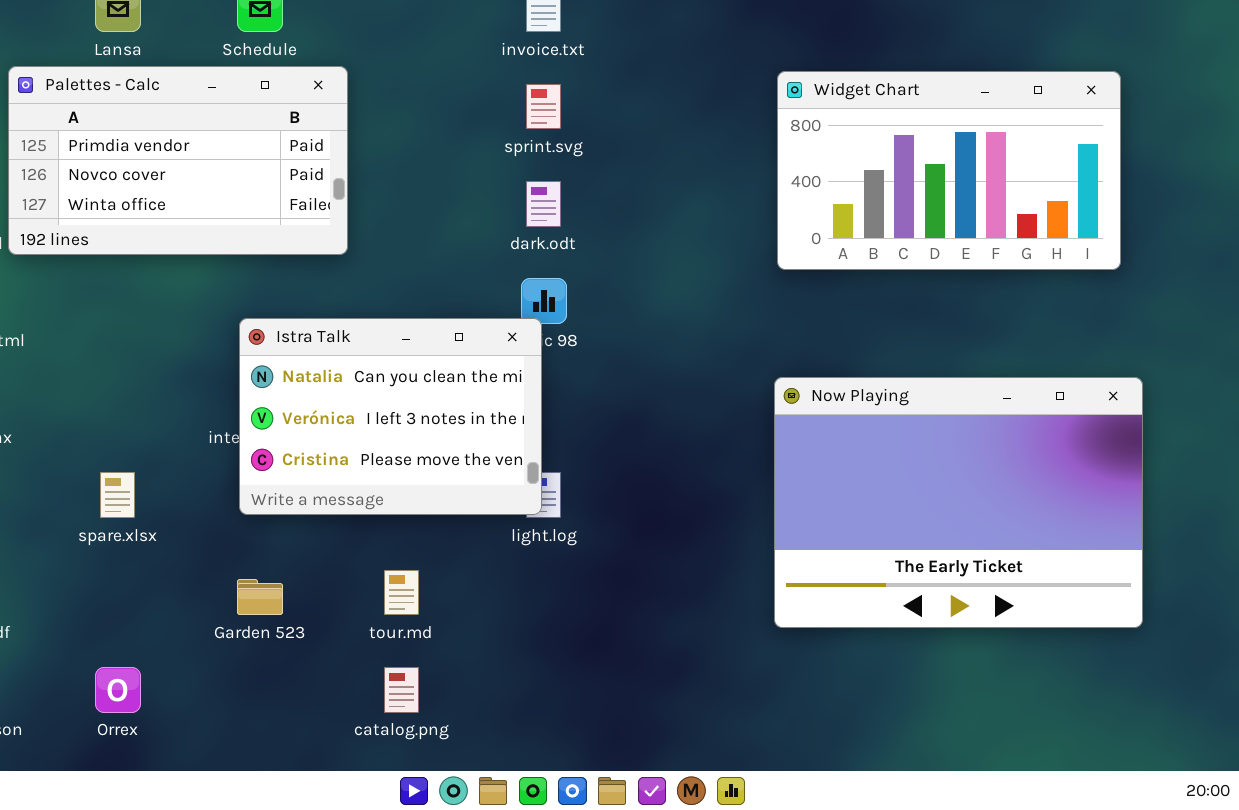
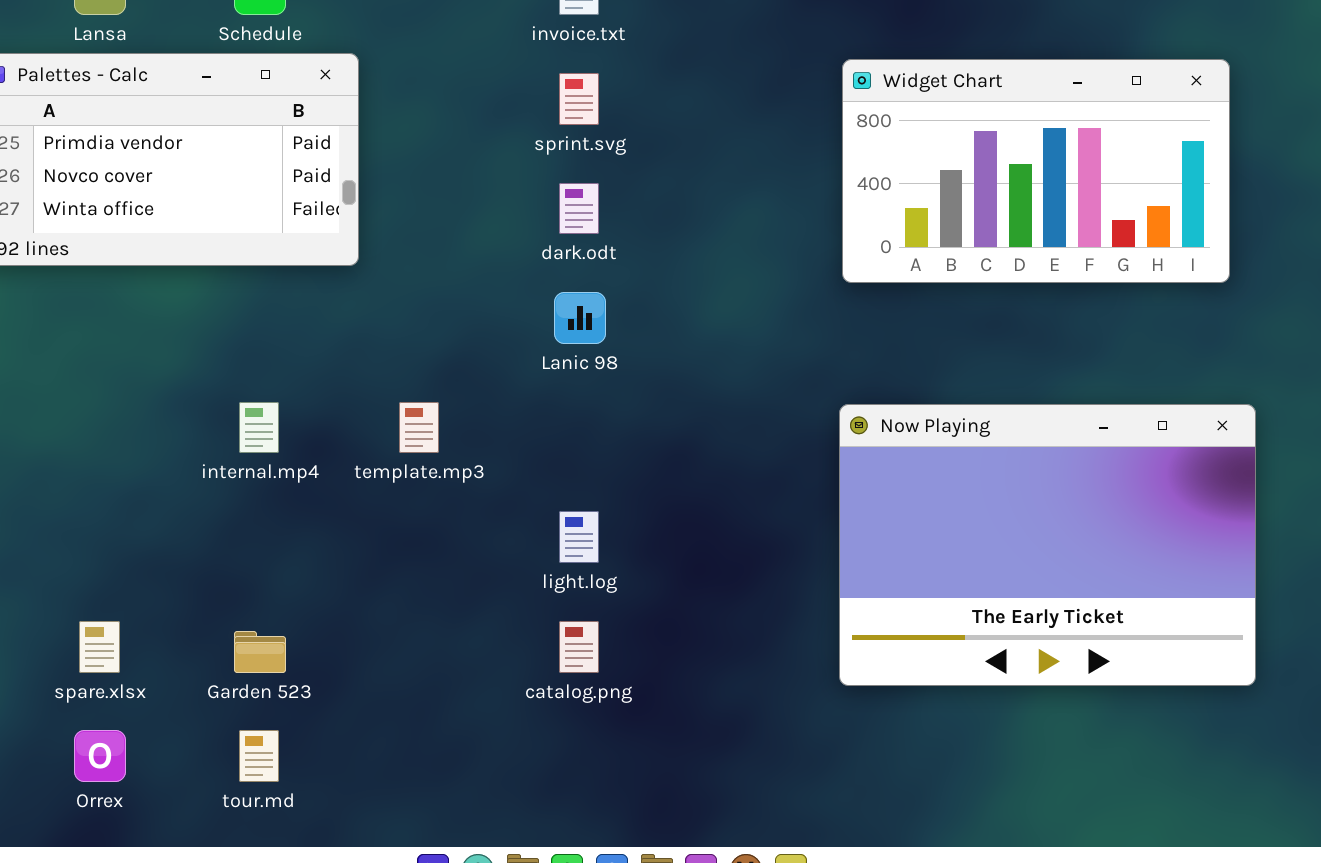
Istra Talk: [239,318,542,515] -> none, closed
spare.xlsx: [100,472,135,518] -> [79,621,120,673], moved
tour.md: [384,570,419,615] -> [239,730,279,782], moved
catalog.png: [384,667,419,713] -> [559,621,599,673], moved

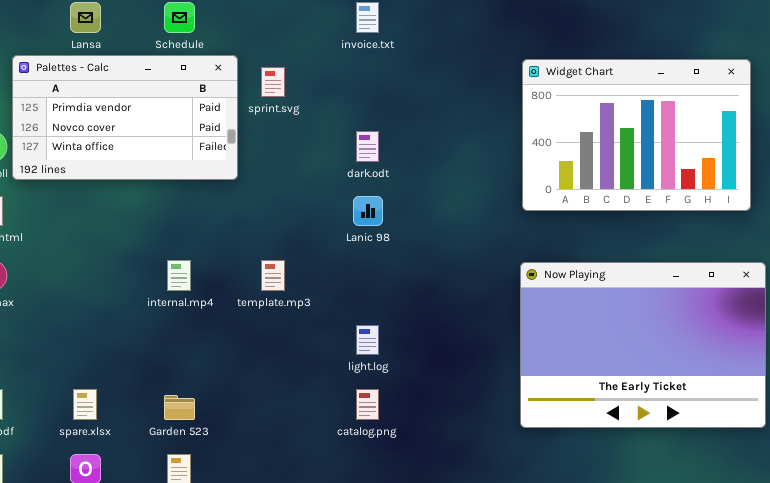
Widget Chart: [842,59,1230,283] -> [522,59,751,211], resized
sprint.svg: [559,73,599,125] -> [261,67,285,97], moved

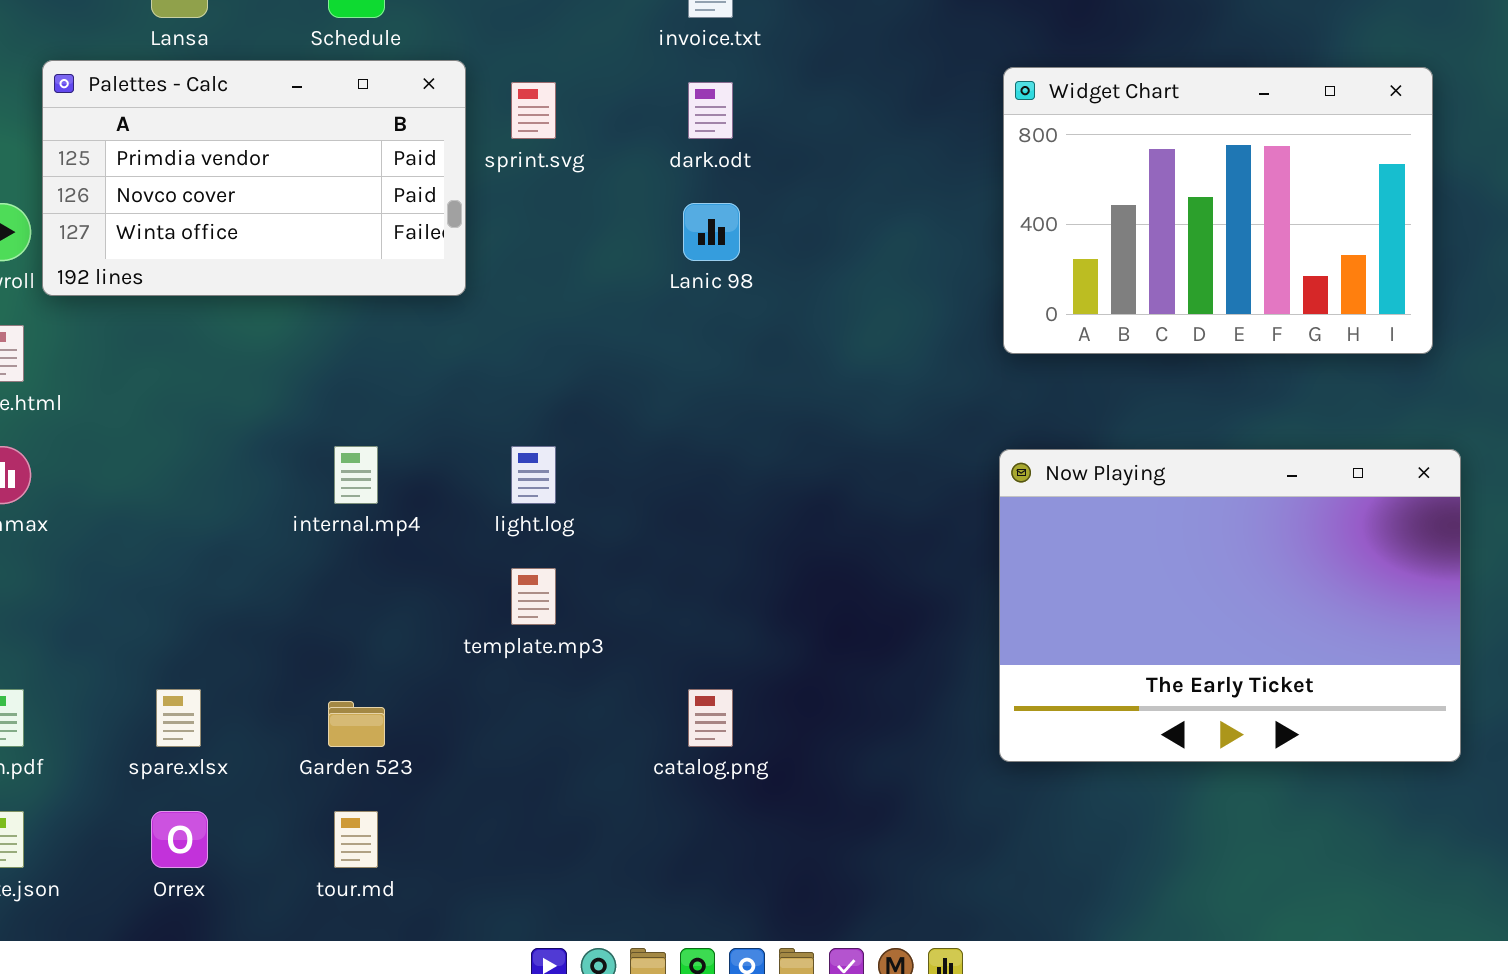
dark.odt: [356,131,379,162] -> [688,82,733,139], moved
Lanic 98: [353,196,383,226] -> [683,203,740,261], moved
template.mp3: [261,260,285,291] -> [511,568,556,625], moved
light.log: [356,325,379,355] -> [511,446,556,504], moved

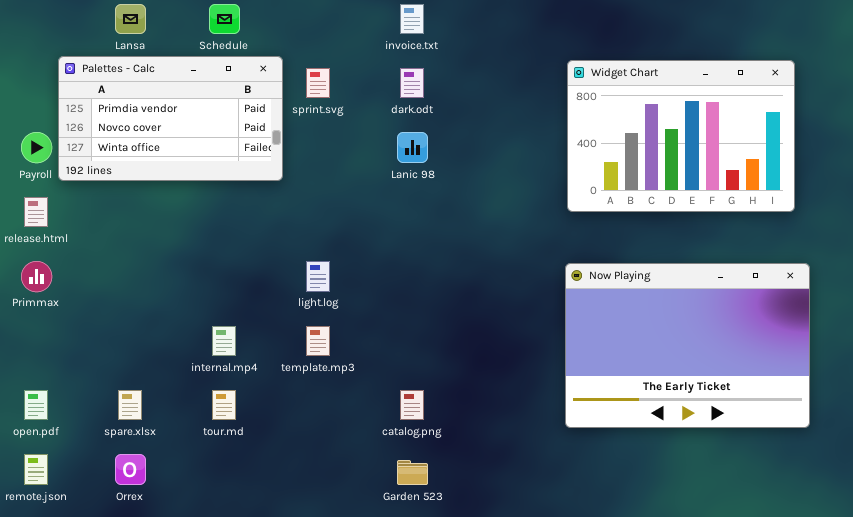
internal.mp4: [334,446,378,504] -> [212,326,236,356], moved
Garden 523: [328,701,385,747] -> [397,460,428,485], moved
tour.md: [334,811,378,868] -> [212,390,236,420], moved

